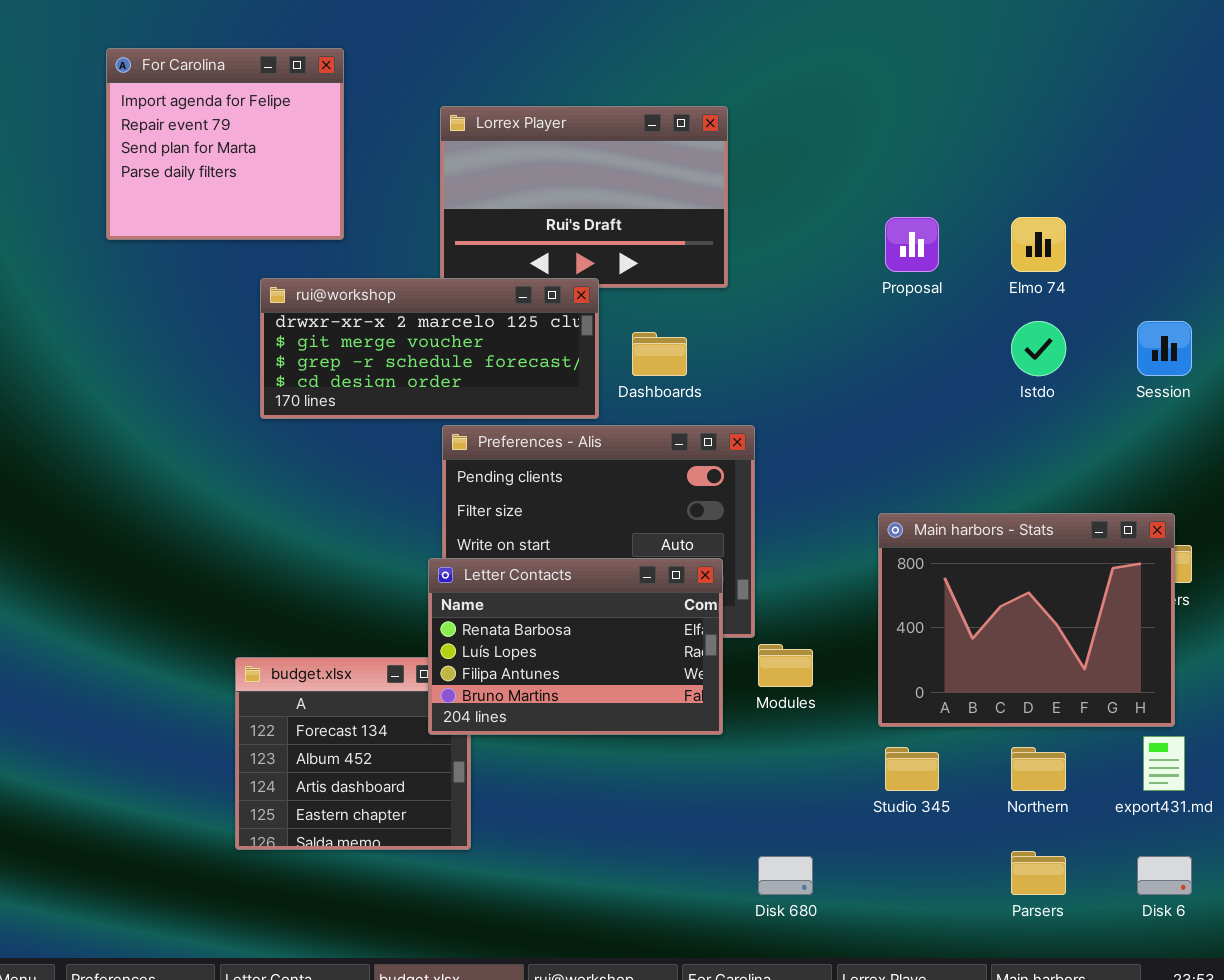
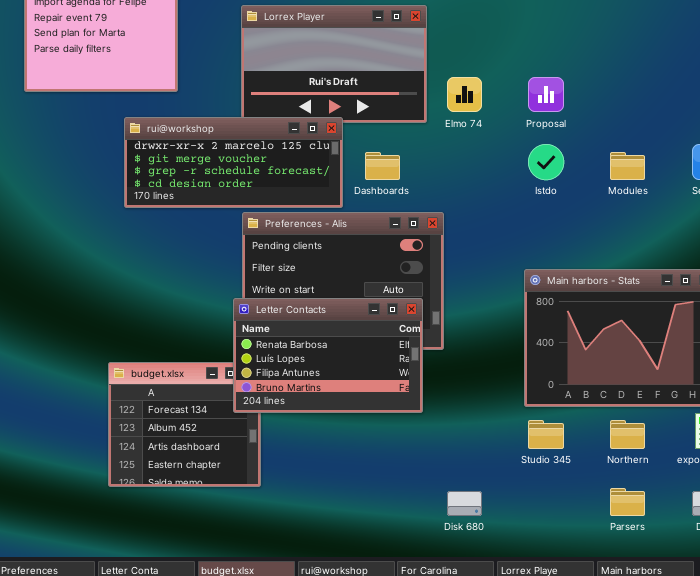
Elmo 74: [1011,217,1066,272] -> [447,77,482,112], moved
Istdo: [1011,321,1066,376] -> [528,144,564,180], moved
Modules: [758,644,813,687] -> [610,152,645,180], moved

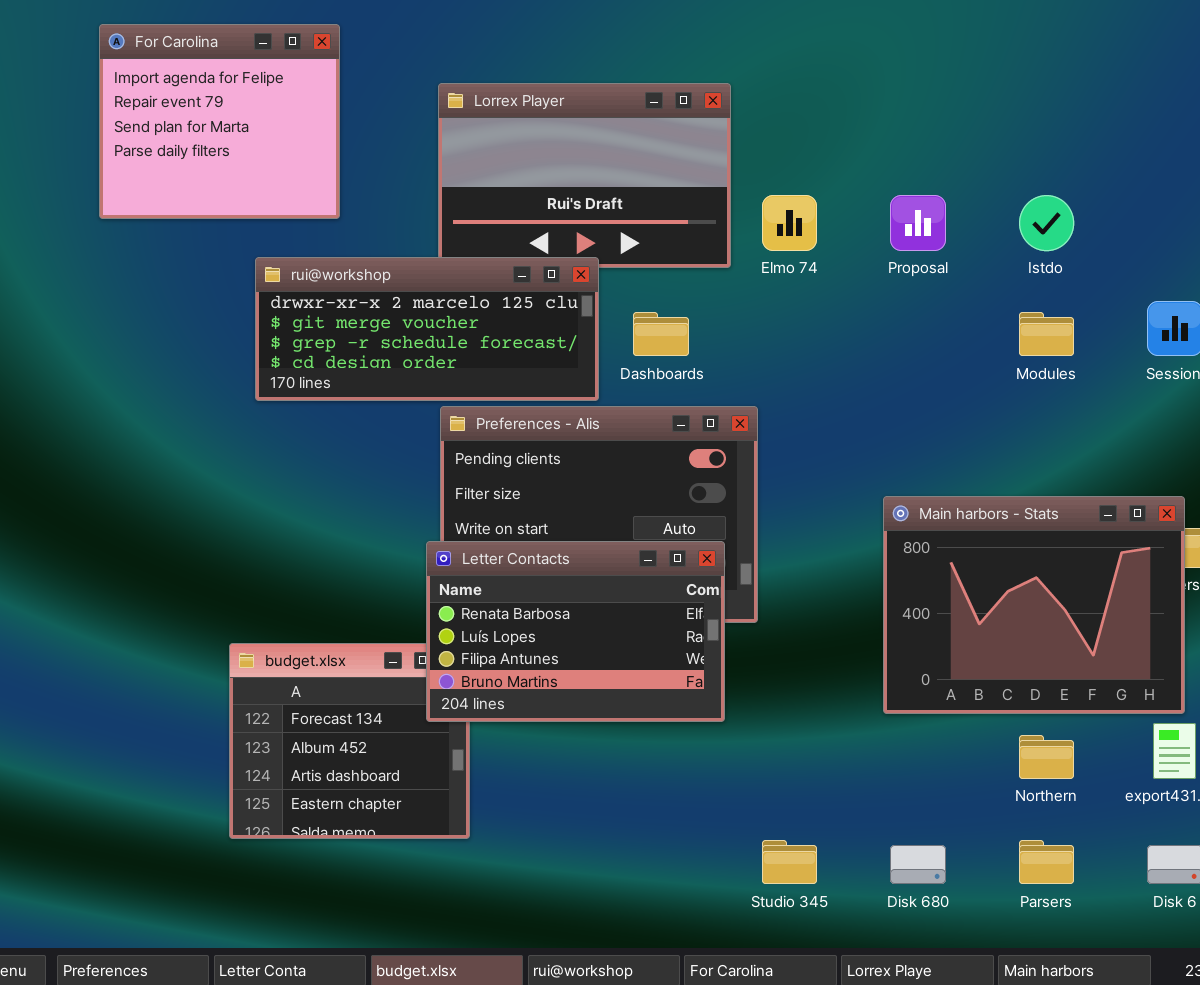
Istdo: [528,144,564,180] -> [1019,195,1074,251], moved
Studio 345: [528,420,564,449] -> [762,840,817,884], moved
Disk 680: [447,491,482,516] -> [890,845,946,884], moved

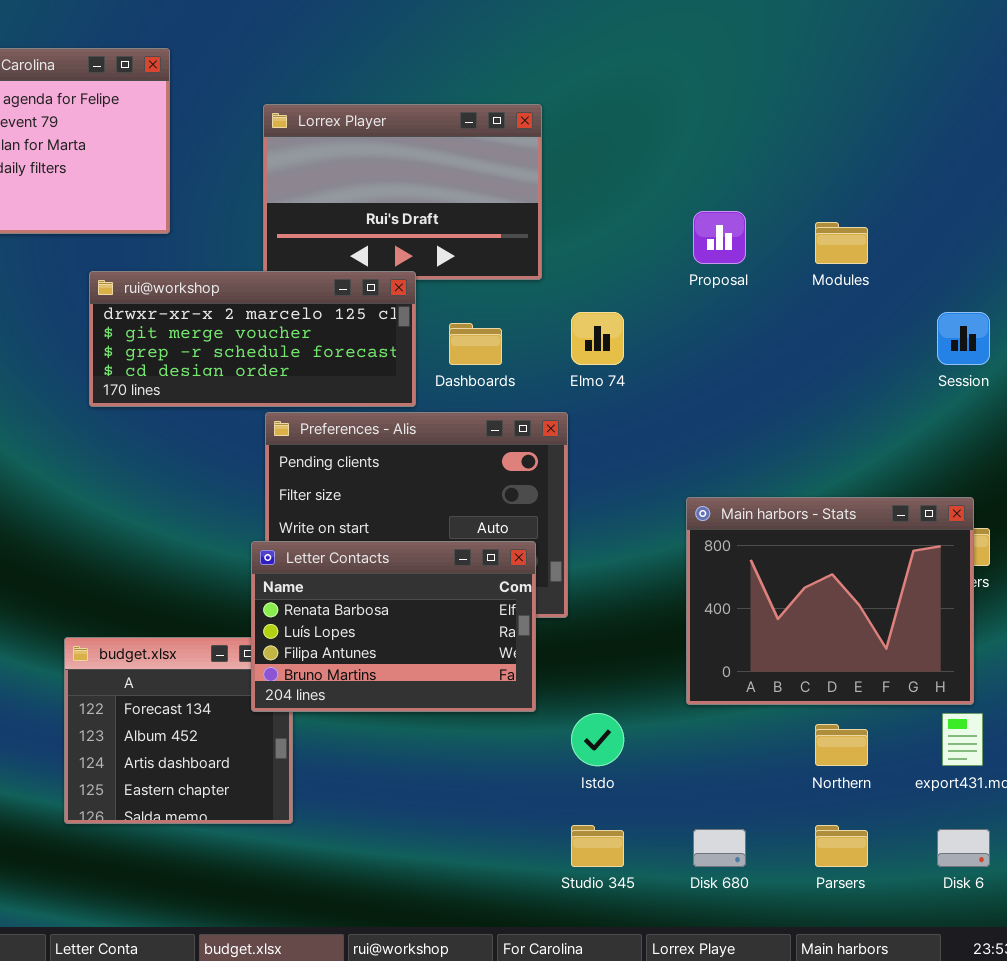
Elmo 74: [762,195,817,251] -> [571,312,624,365], moved
Istdo: [1019,195,1074,251] -> [571,713,624,766], moved
Modules: [1019,312,1074,356] -> [815,222,868,264], moved

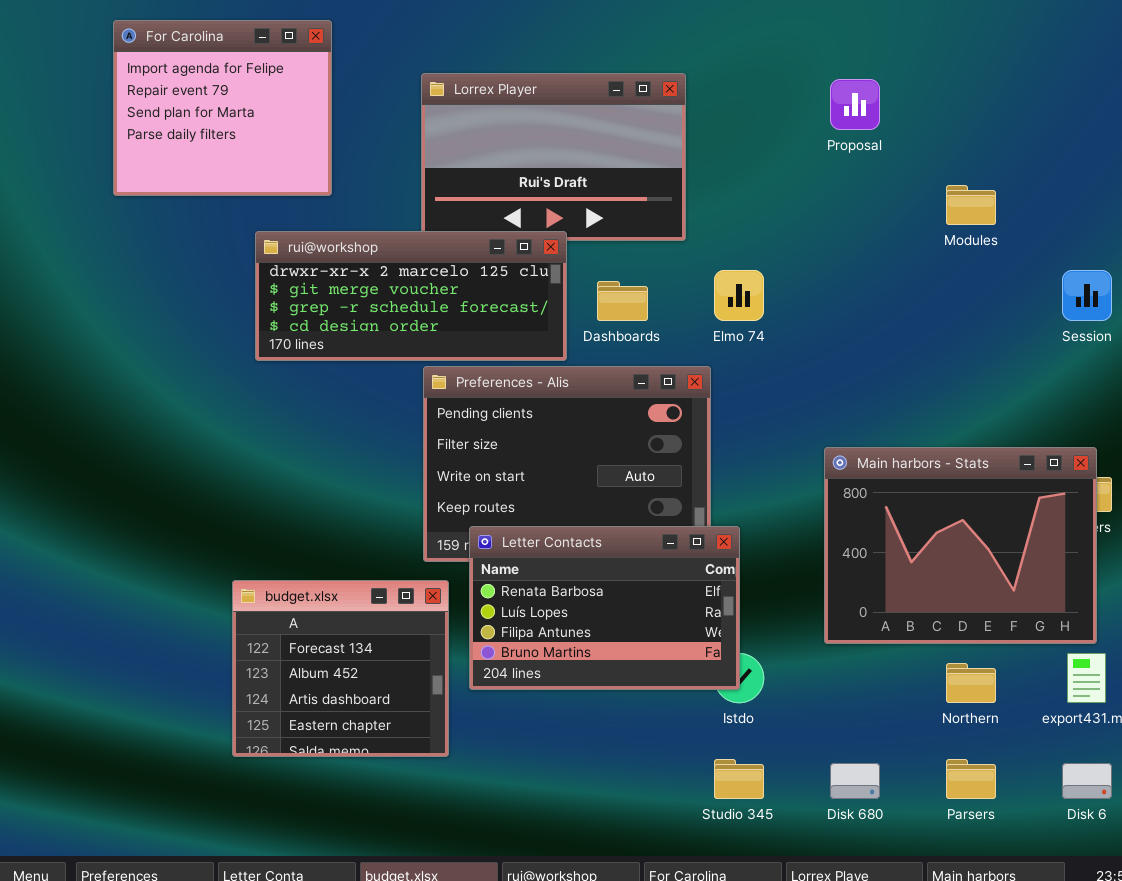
Proposal: [693,211,746,264] -> [830,79,880,130], moved
Letter Contacts: [251,541,536,712] -> [469,526,740,690], moved

